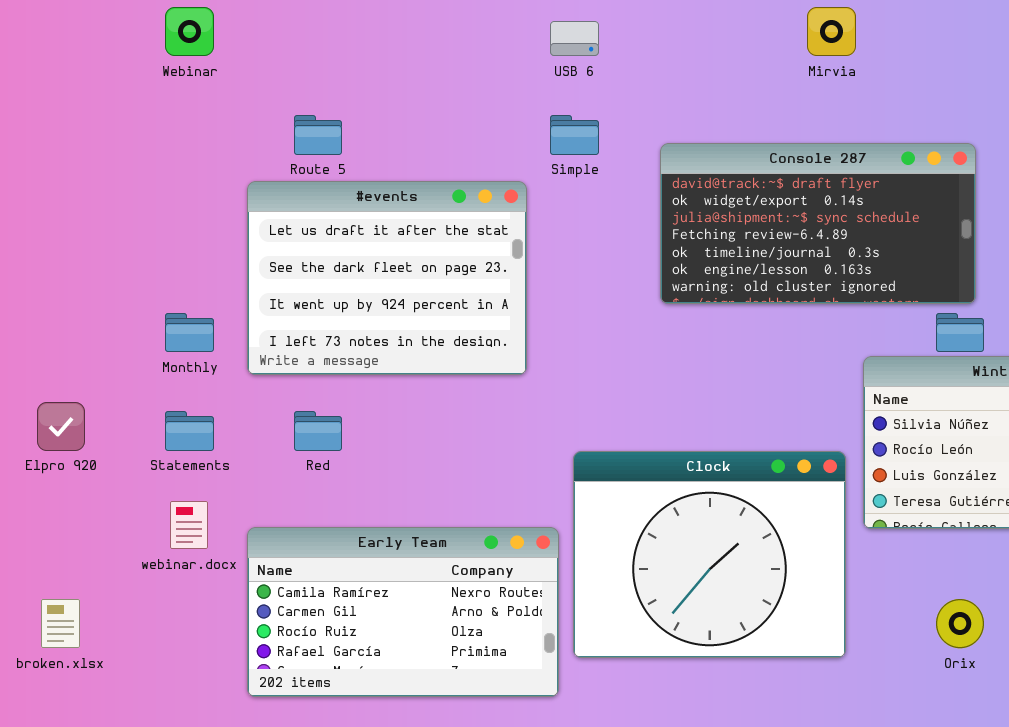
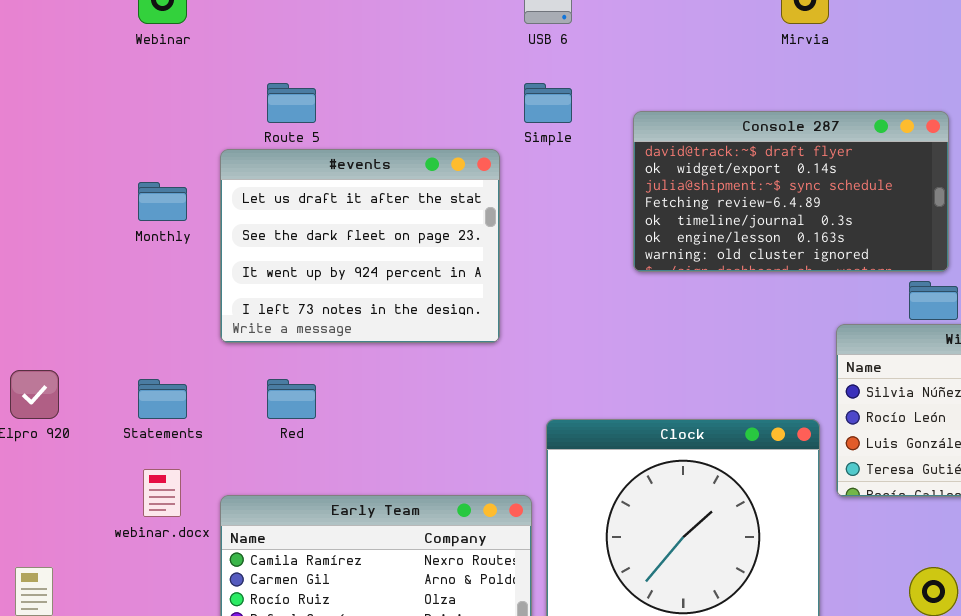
Monthly: [165,313,214,352] -> [138,182,187,221], moved

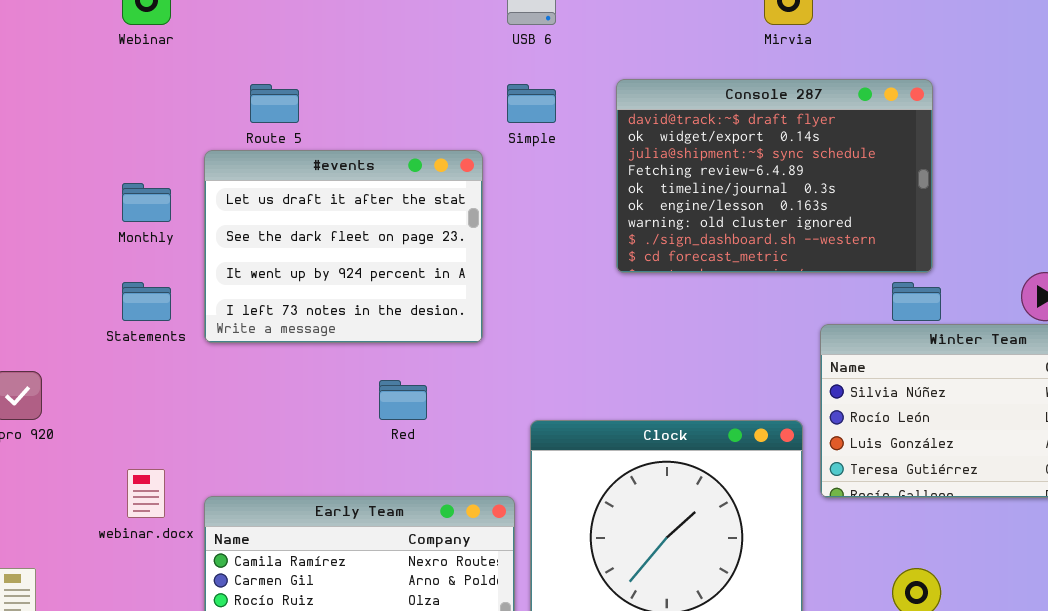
Console 287: [633,111,949,272] -> [616,79,933,273], resized
Statements: [138,379,187,419] -> [122,282,171,321], moved
Red: [267,379,316,419] -> [379,380,427,420], moved

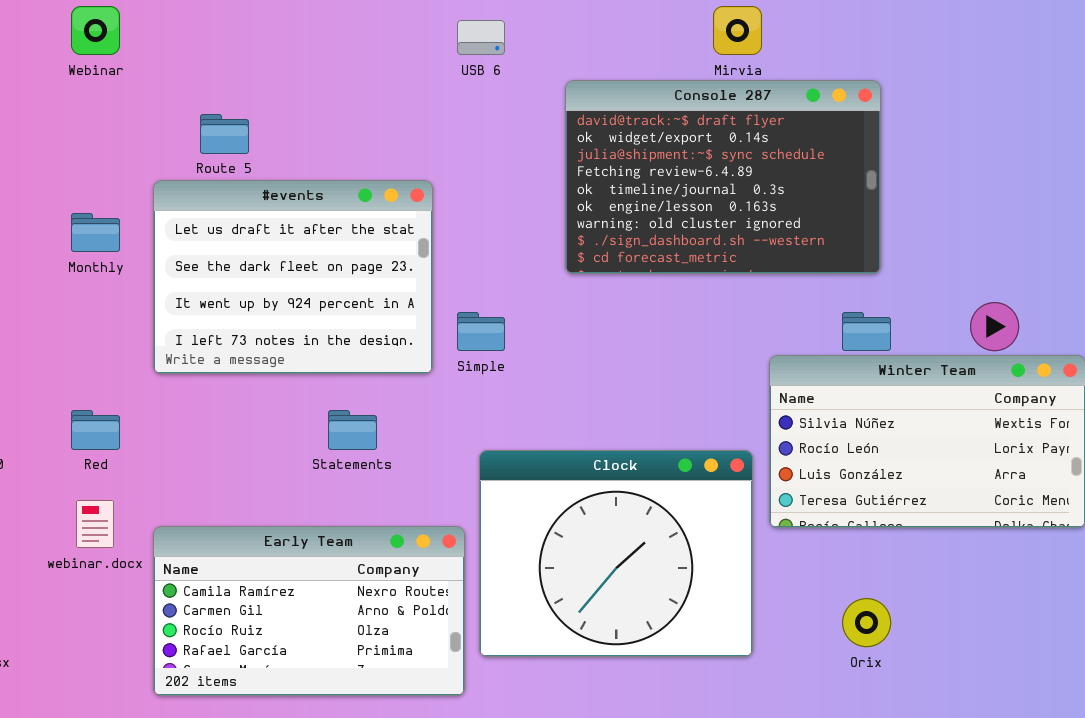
Console 287: [616,79,933,273] -> [565,80,881,274], moved
Simple: [507,84,556,123] -> [457,312,505,351], moved
Statements: [122,282,171,321] -> [328,410,377,450], moved
Red: [379,380,427,420] -> [71,410,120,450], moved

